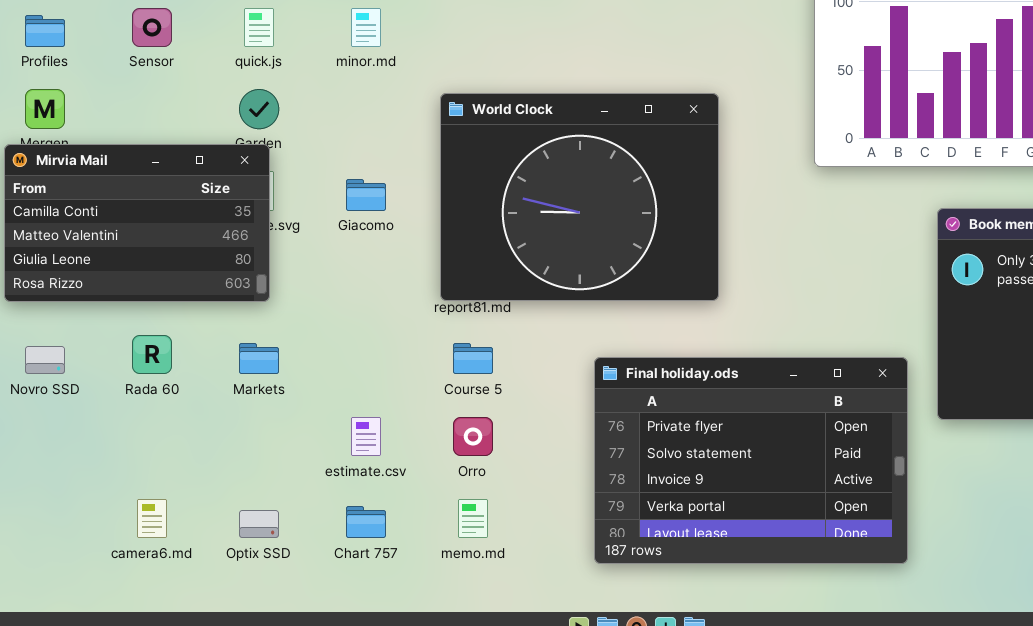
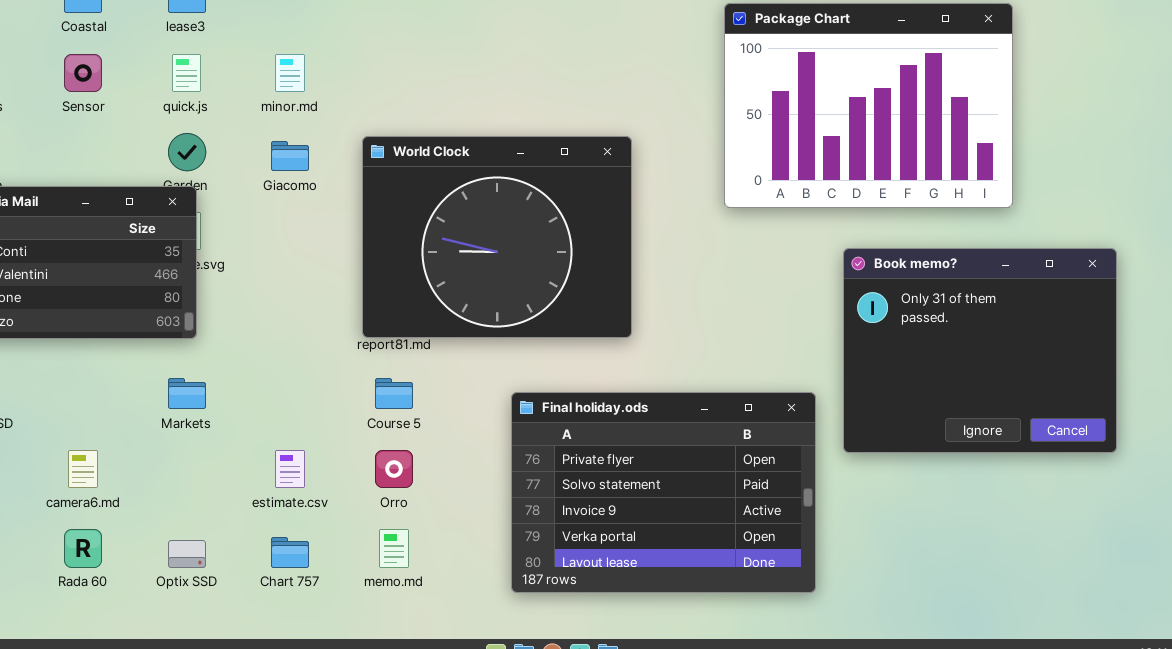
Giacomo: [346,179,386,211] -> [271,141,309,171], moved
Rada 60: [132,335,172,374] -> [64,529,102,568], moved
camera6.md: [137,499,167,538] -> [68,450,98,488], moved

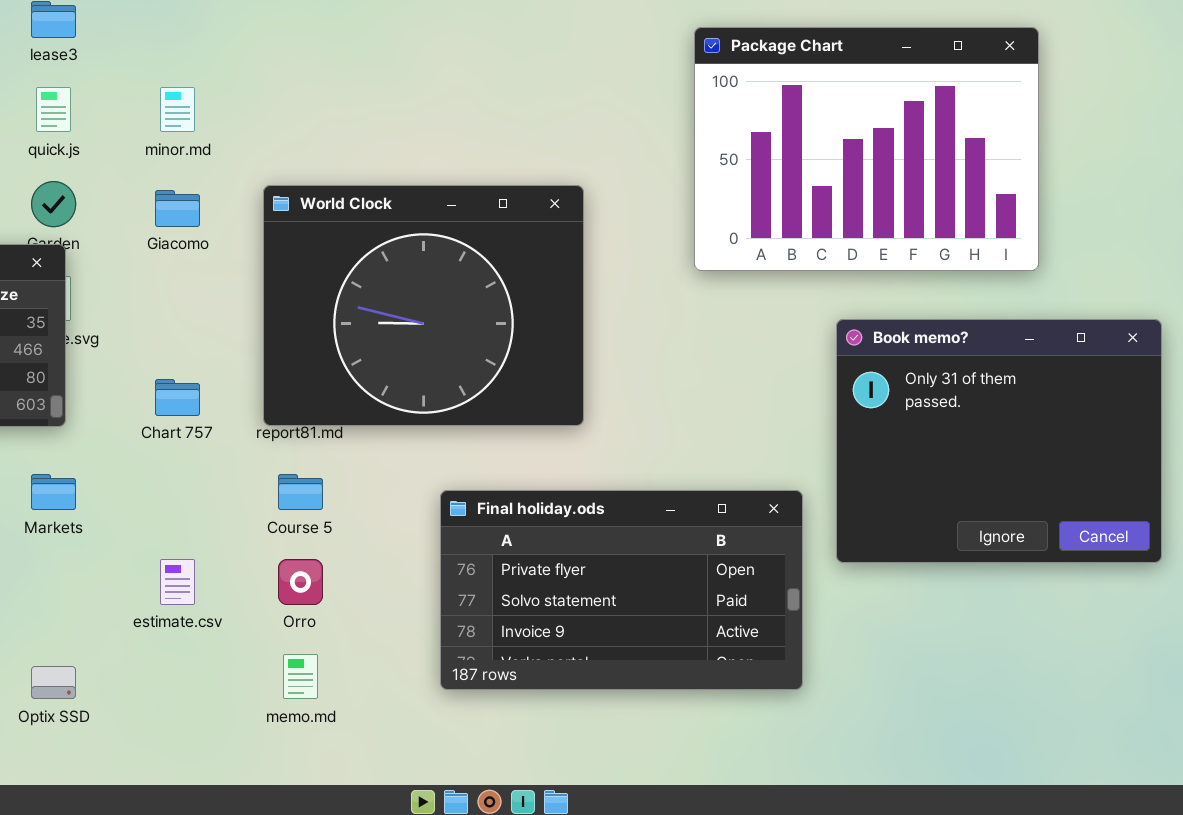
Final holiday.ods: [511,392,816,593] -> [440,490,803,690], resized
Chart 757: [271,537,309,568] -> [155,379,200,416], moved

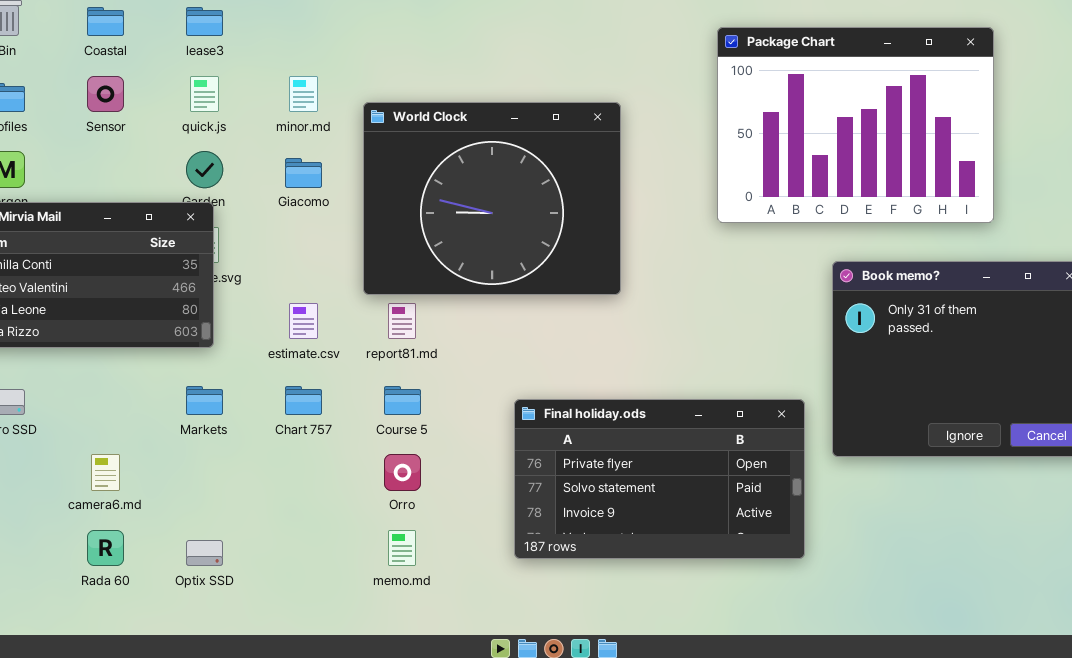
World Clock: [263,185,584,426] -> [363,102,621,295], moved
Chart 757: [155,379,200,416] -> [285,386,322,415], moved
estimate.csv: [160,559,195,605] -> [289,303,318,339], moved

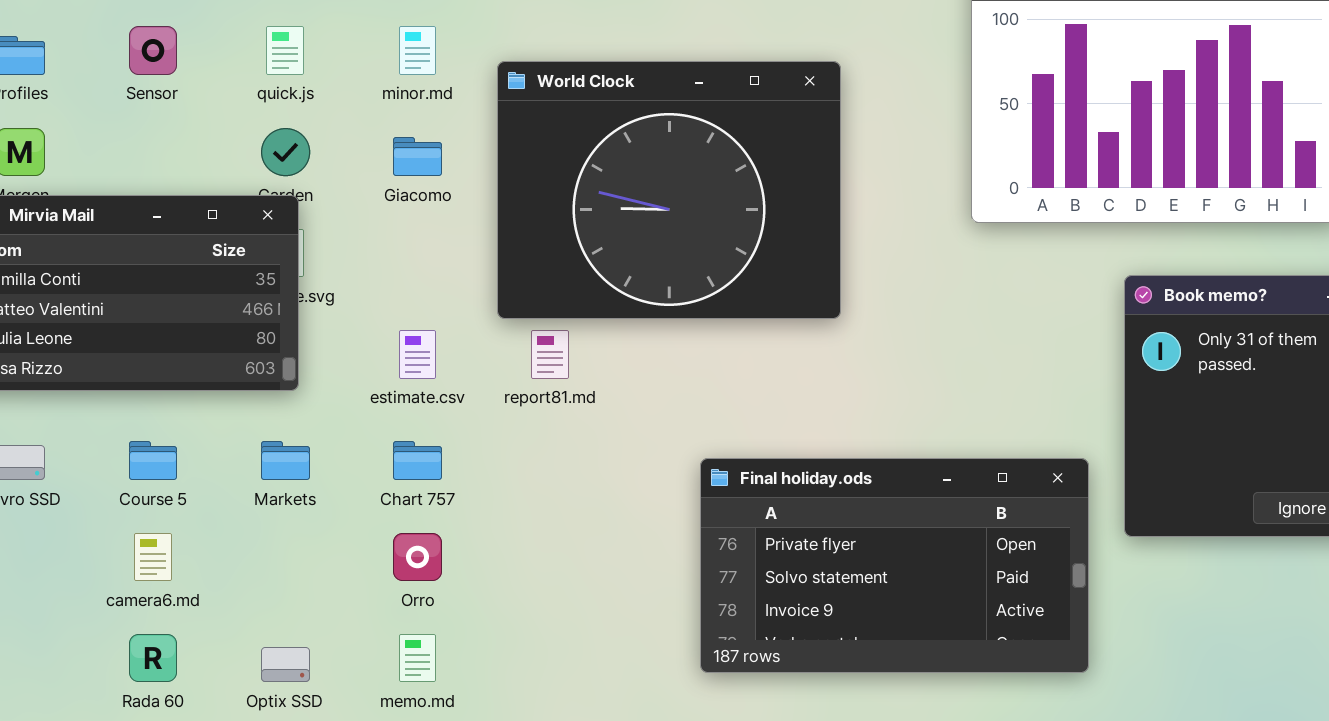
Course 5: [384,386,421,415] -> [129,441,177,480], moved
Orro: [384,454,421,491] -> [393,533,442,581], moved
memo.md: [388,530,416,566] -> [399,634,436,682], moved

